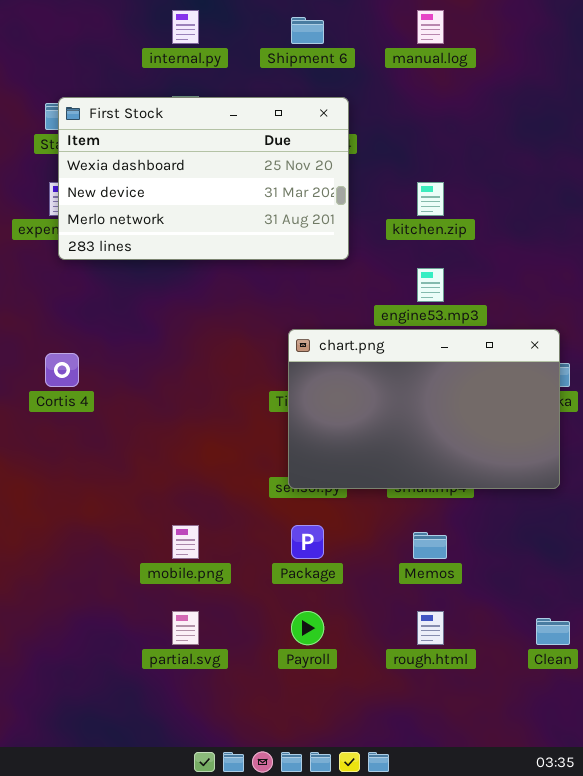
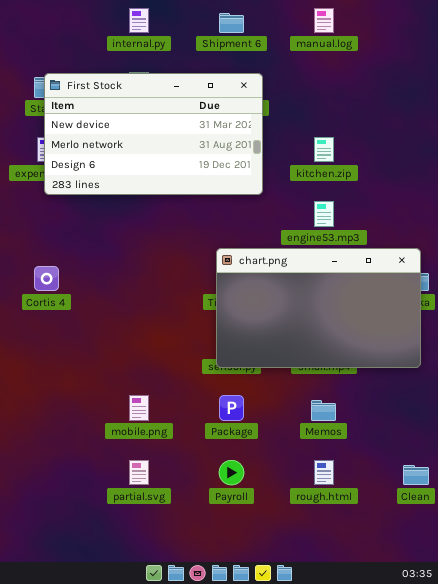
First Stock: [58,97,349,260] -> [44,73,263,195], scrolled down 1 row

